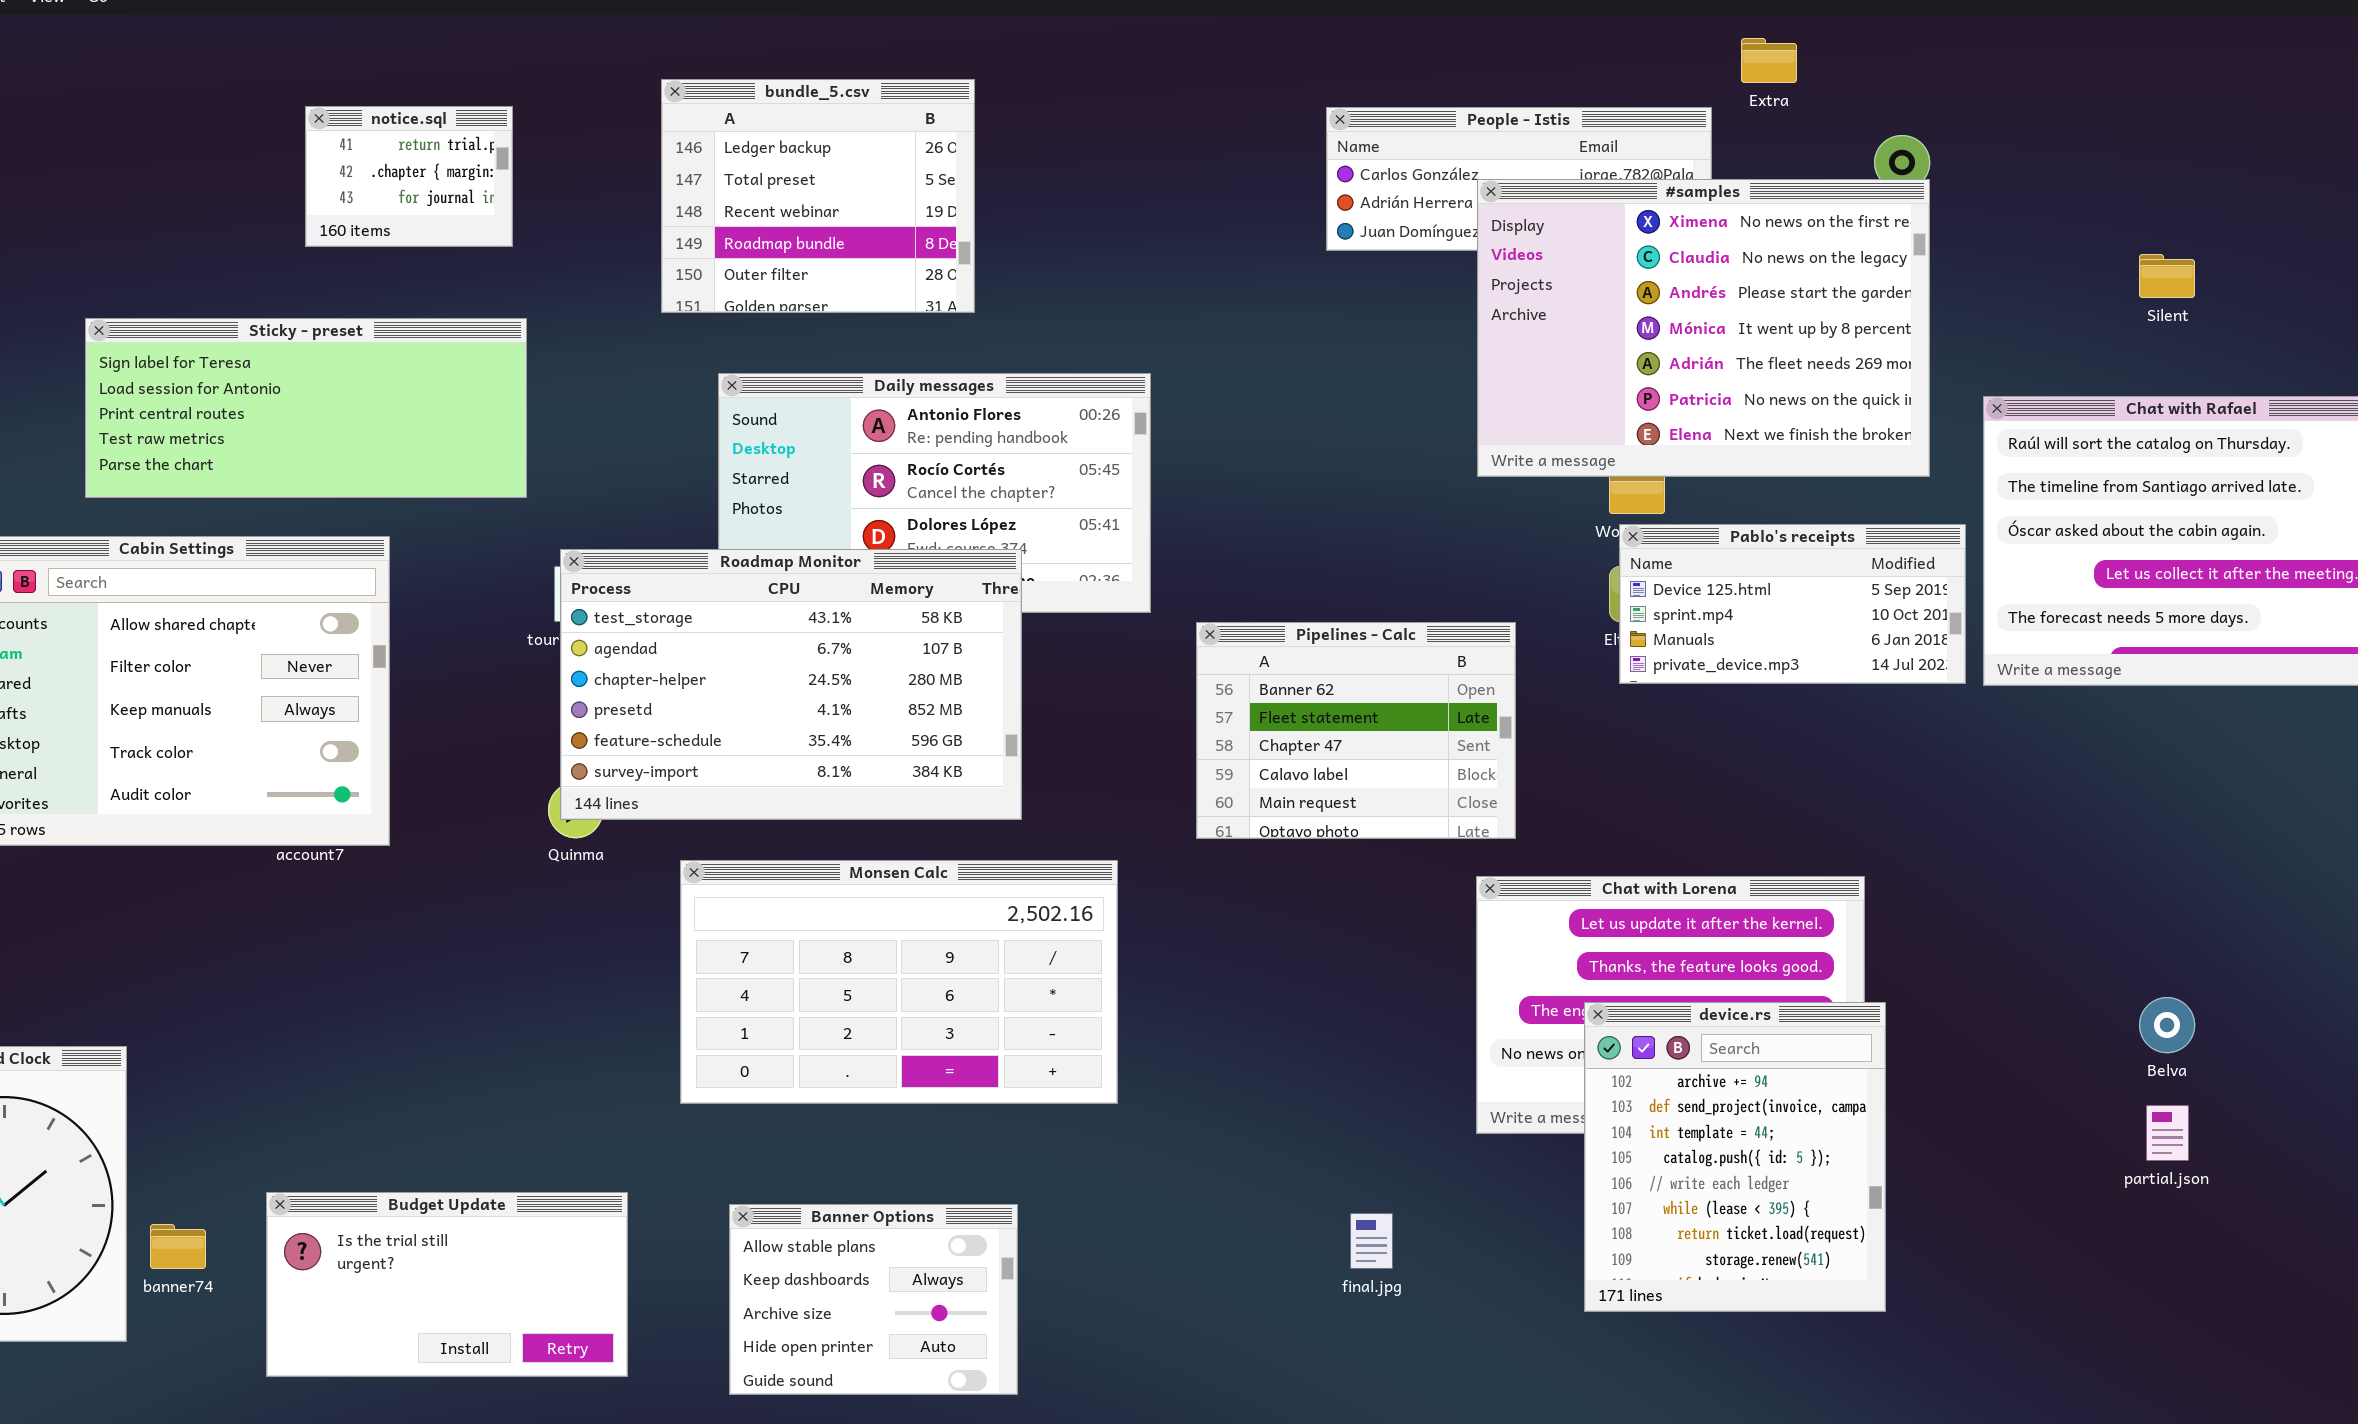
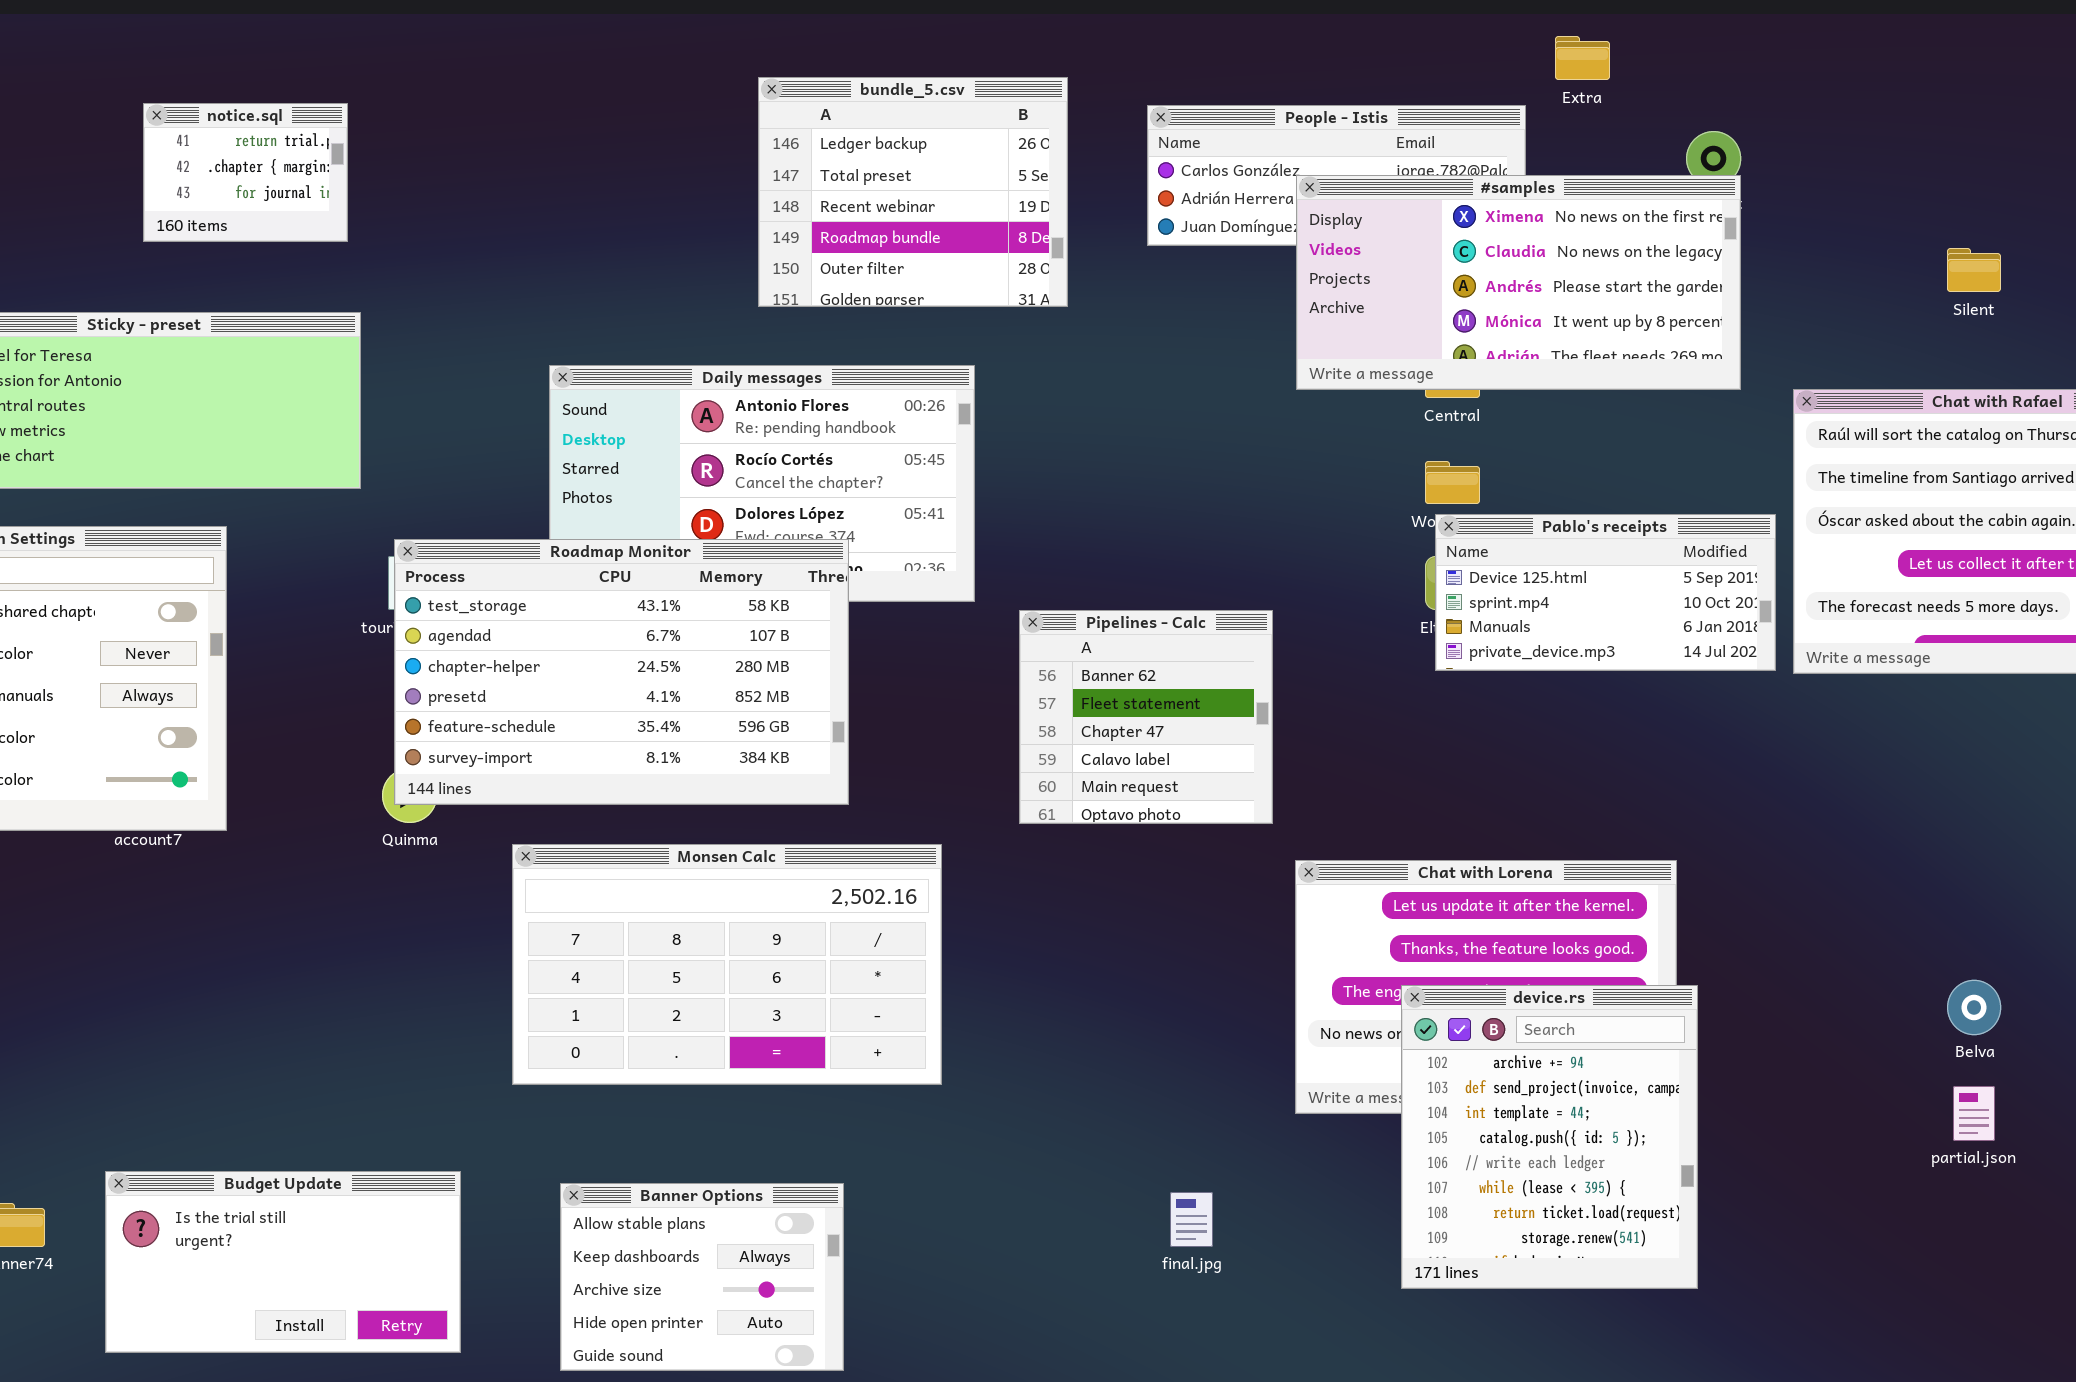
bundle_5.csv: [661,79,975,313] -> [758,77,1068,307], moved
#samples: [1477,179,1930,477] -> [1296,175,1741,390], resized
Pipelines - Calc: [1196,622,1516,839] -> [1019,610,1273,824], resized

